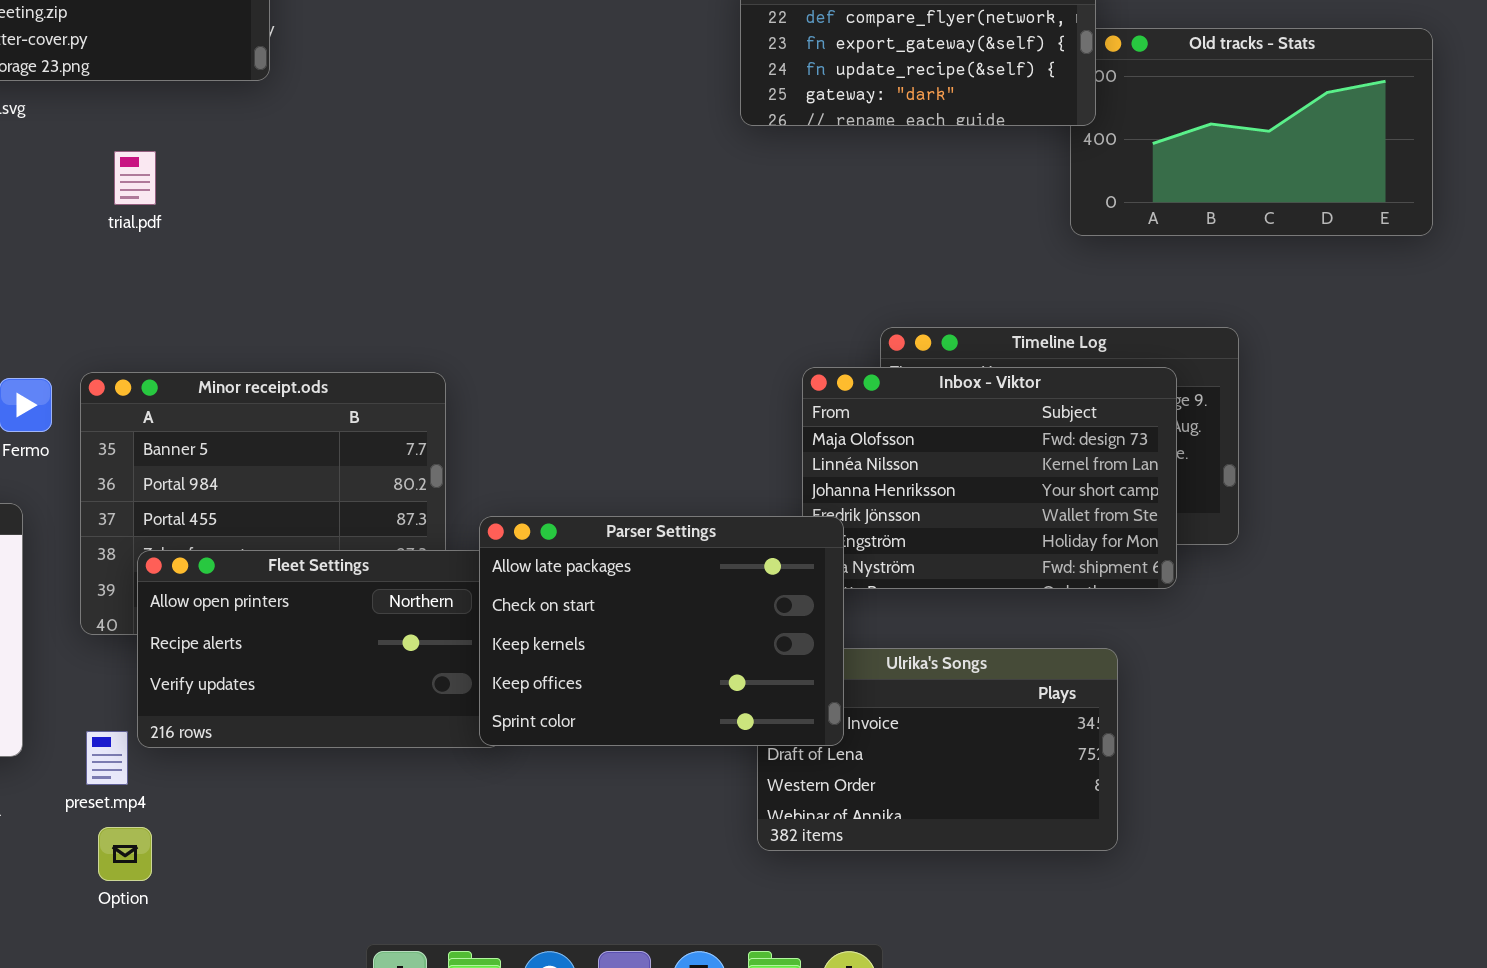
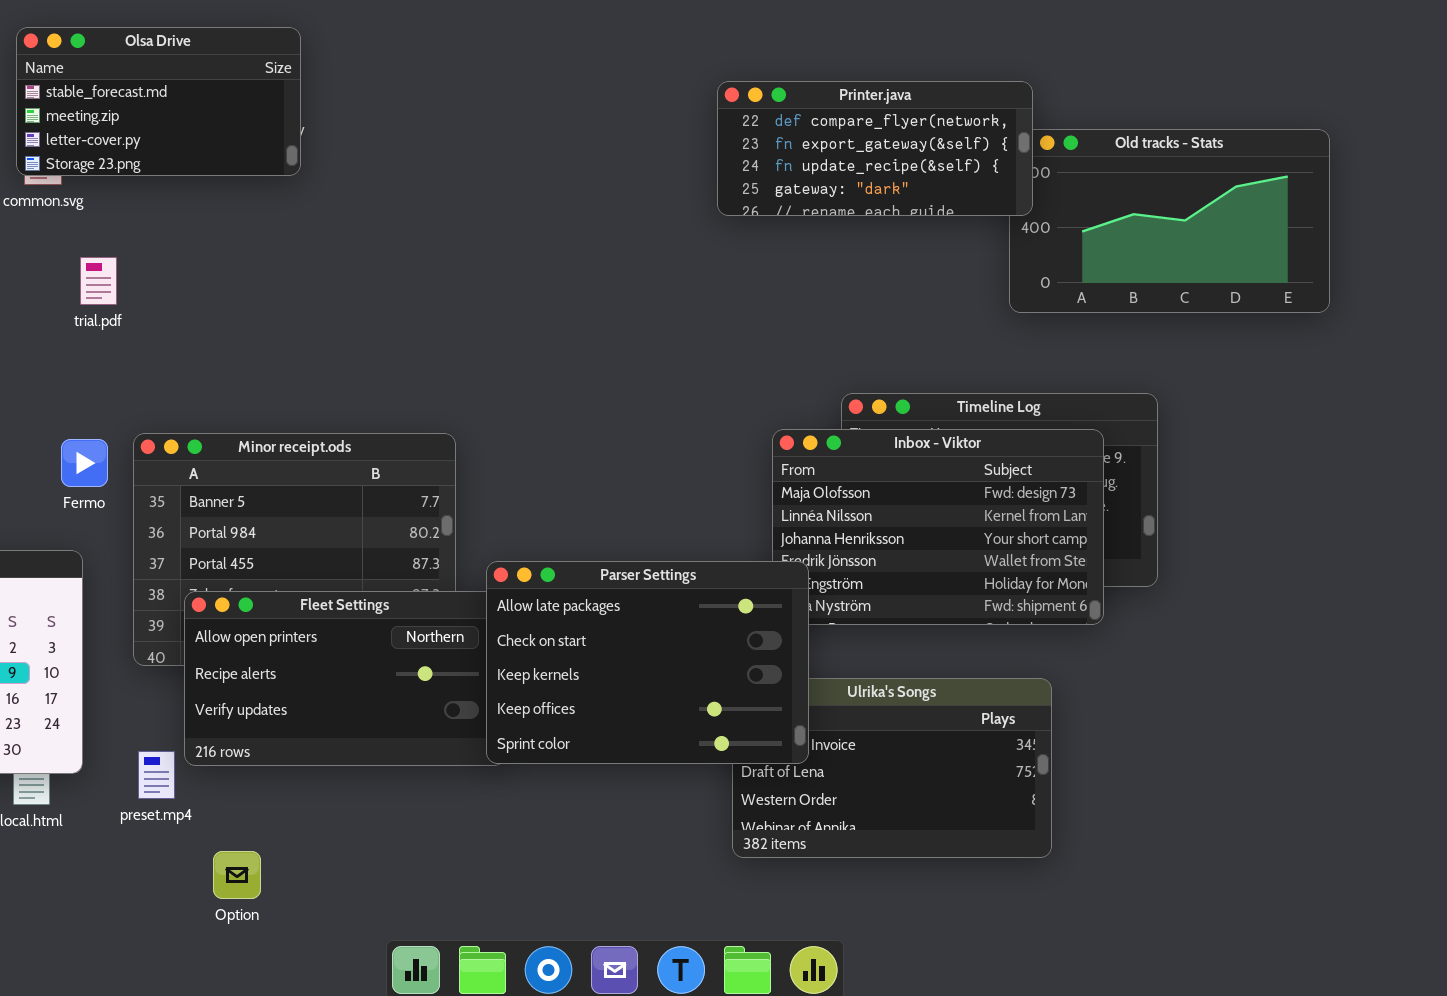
trial.pdf: [114,151,156,205] -> [80,257,117,305], moved
Option: [98,827,152,881] -> [213,851,261,899], moved

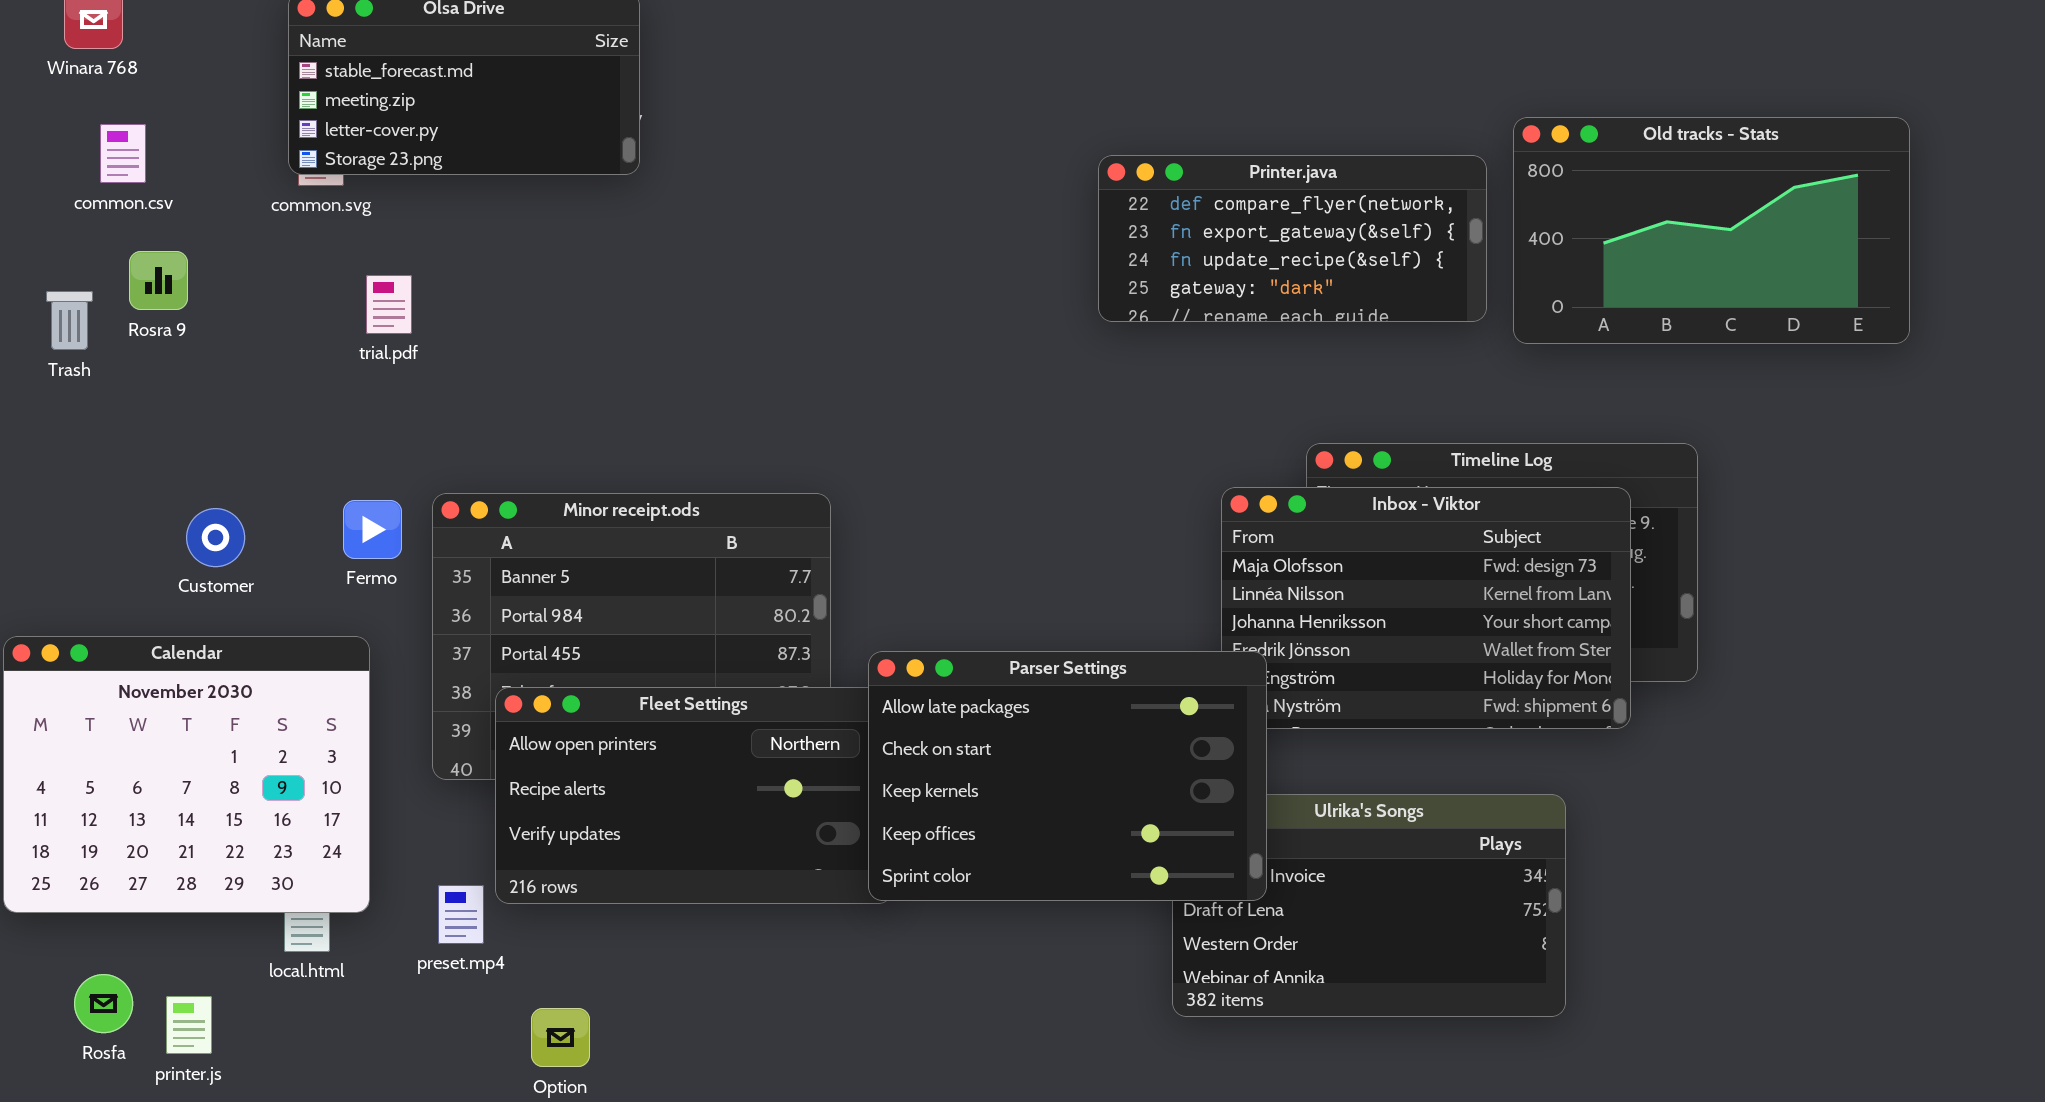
Printer.java: [717,81,1033,216] -> [1098,155,1487,322], moved

